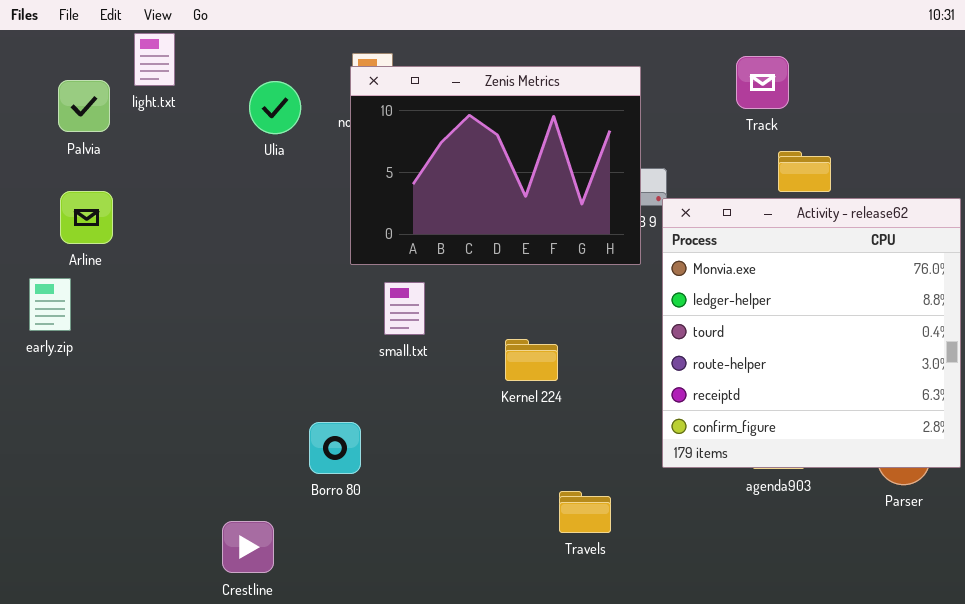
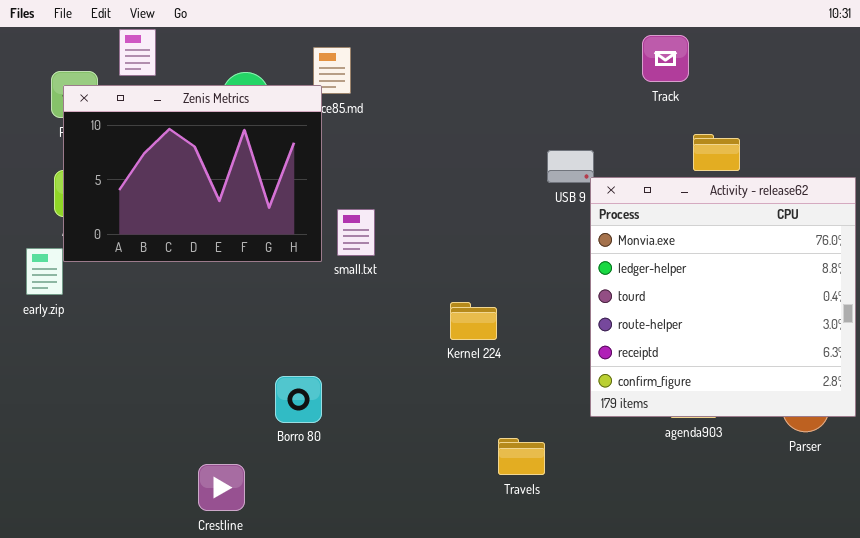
Track: [736,56,789,109] -> [642,35,689,82], moved
Zenis Metrics: [350,66,641,265] -> [63,85,322,262], moved
small.txt: [384,282,425,335] -> [337,209,375,256], moved

